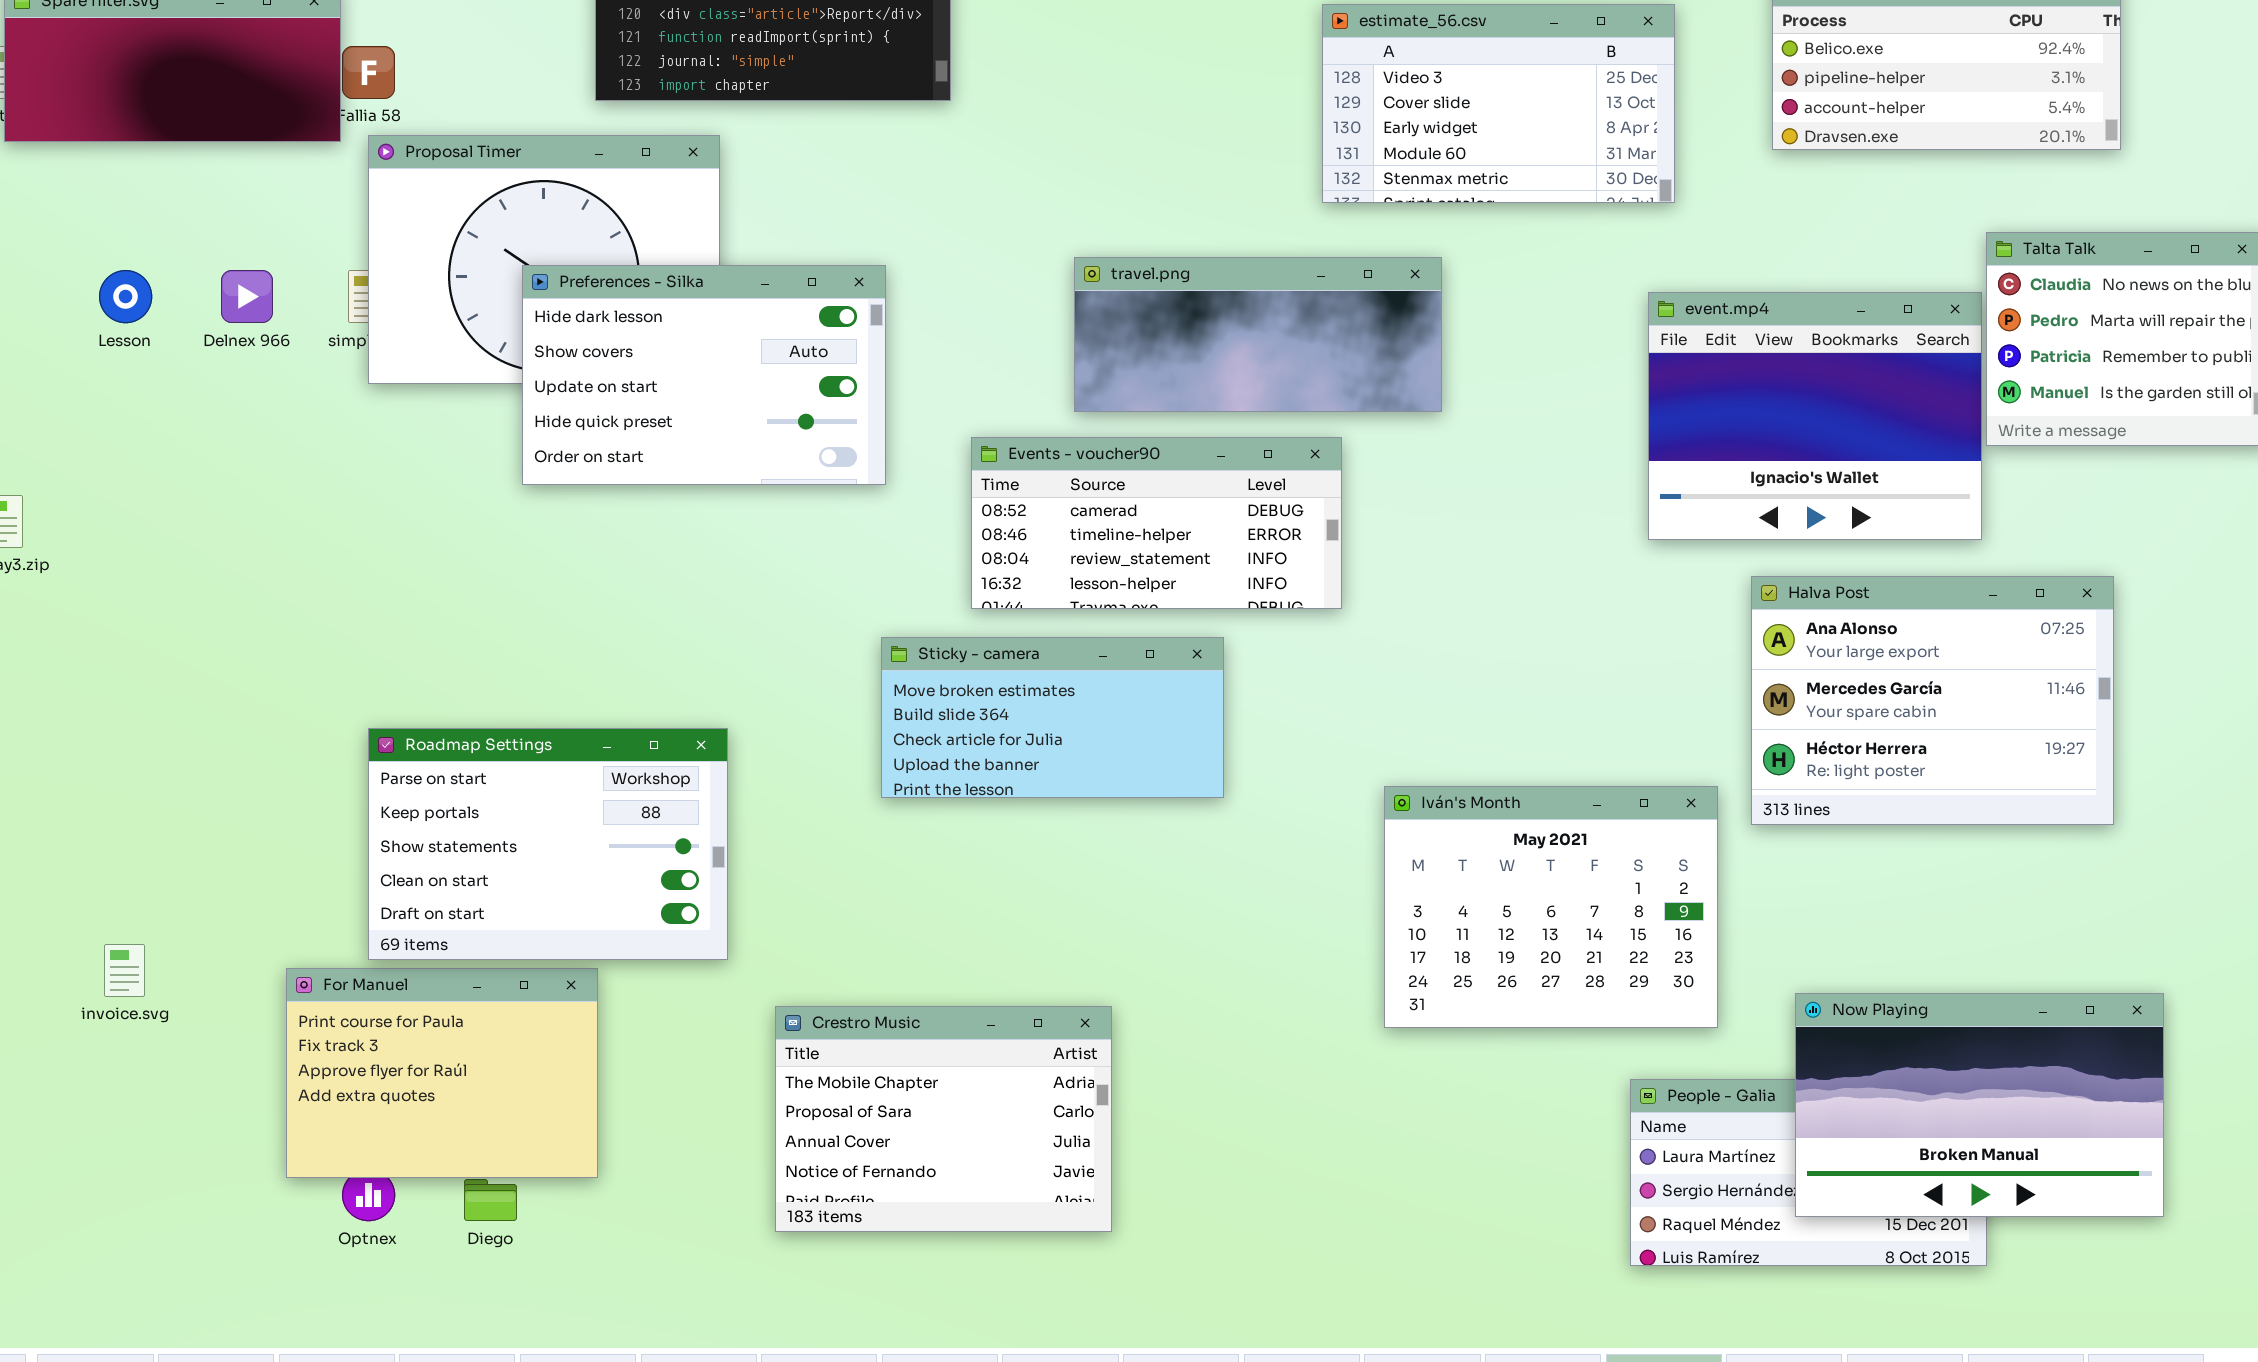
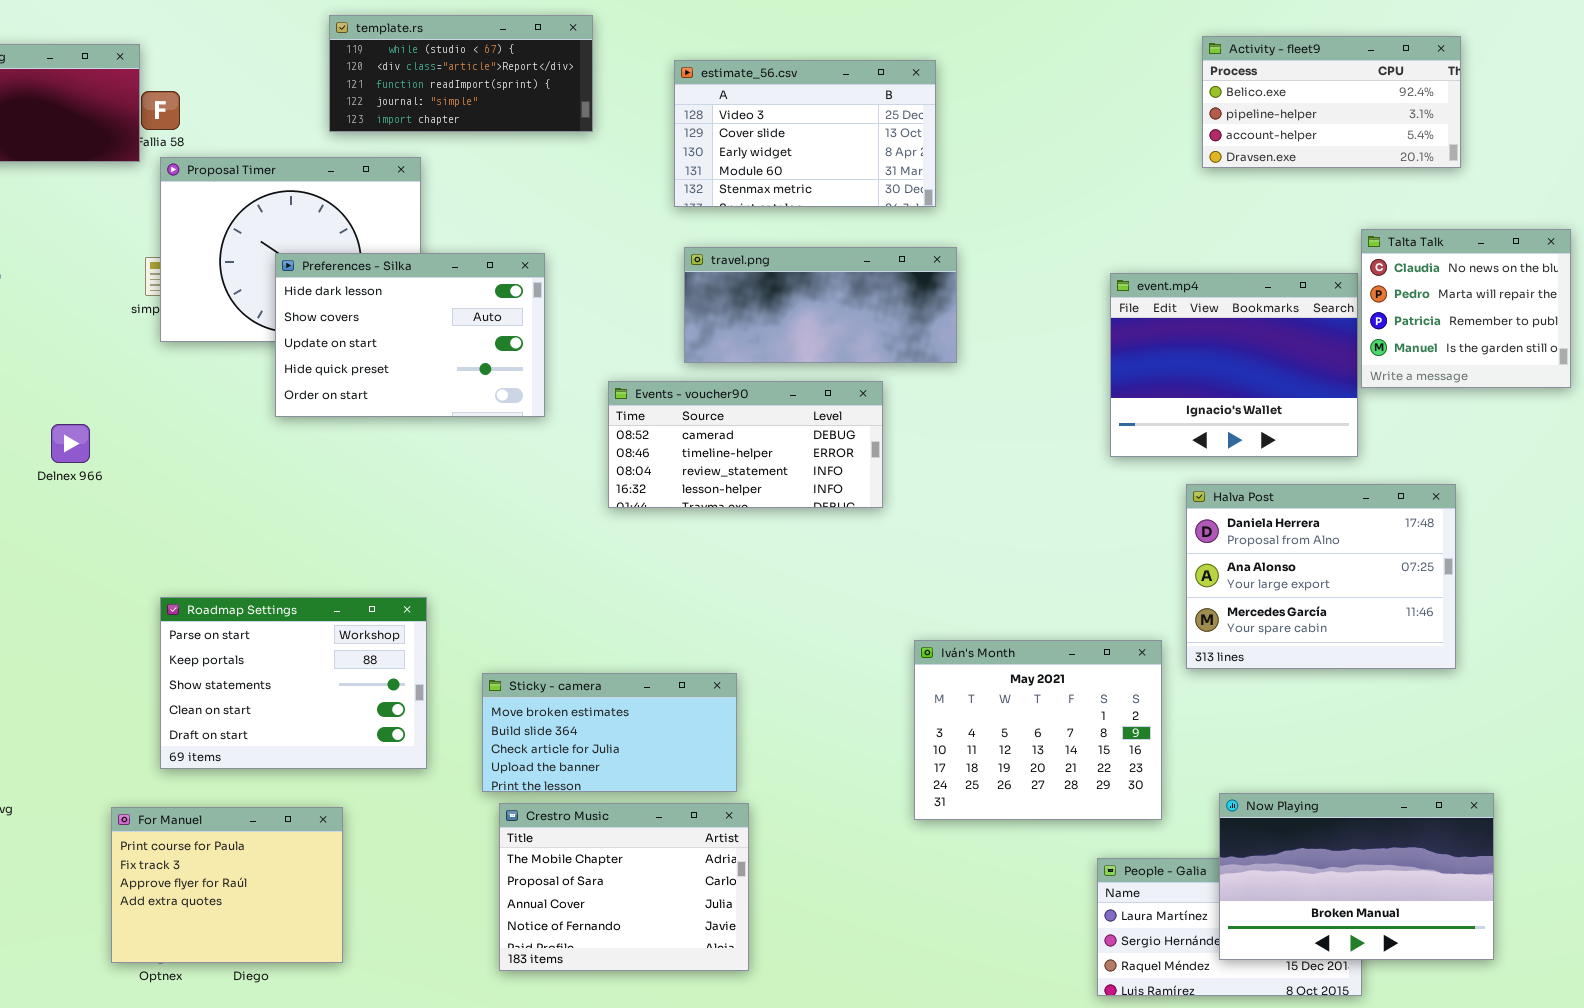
estimate_56.csv: [1322,4,1675,203] -> [674,60,936,207], moved
Delnex 966: [221,270,273,323] -> [51,424,90,463], moved
Halva Post: [1751,576,2114,825] -> [1186,484,1456,669], scrolled up 1 row
Sticky - camera: [881,637,1224,798] -> [482,673,737,792], moved
For Manuel: [286,968,598,1178] -> [111,807,343,963], moved
Crestro Music: [775,1006,1112,1232] -> [499,803,749,971], moved

